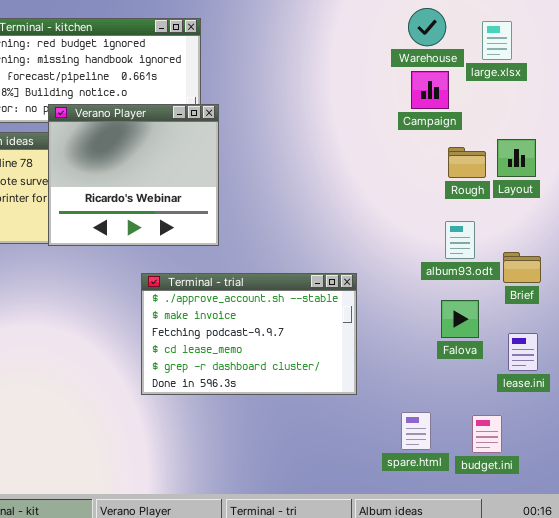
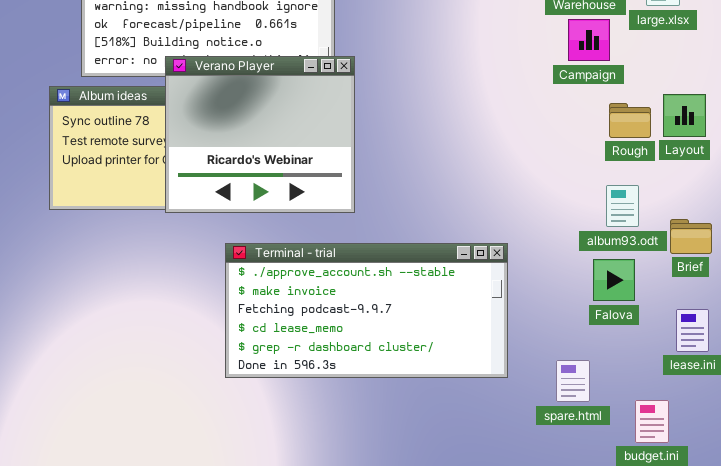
Terminal - trial: [141,273,357,395] -> [225,243,508,378], resized
Falova: [441,300,479,338] -> [593,259,635,301], moved
spare.html: [401,412,431,450] -> [556,360,590,402], moved

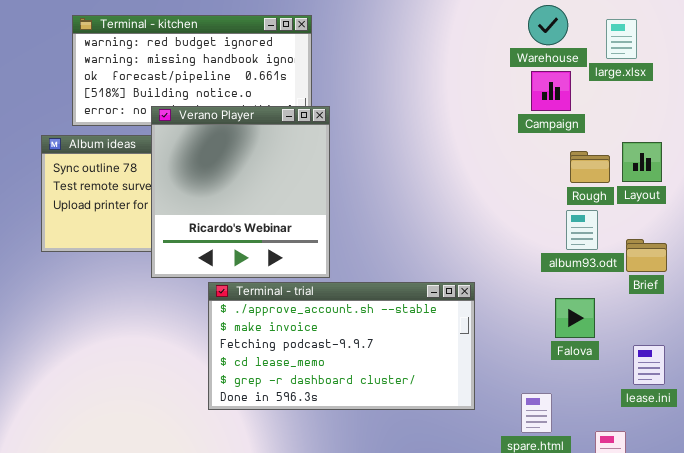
Verano Player: [165,56,355,213] -> [151,106,330,278], resized
album93.odt: [606,185,639,227] -> [566,210,598,250], moved
Brief: [670,219,712,254] -> [626,239,667,272], moved

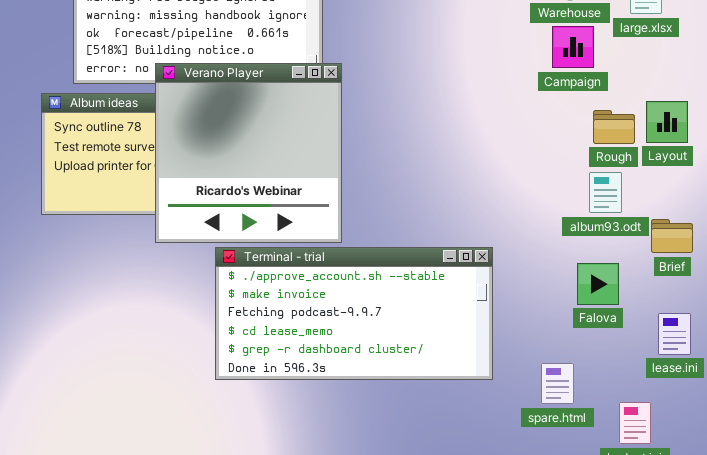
Brief: [626,239,667,272] -> [651,219,693,253], moved

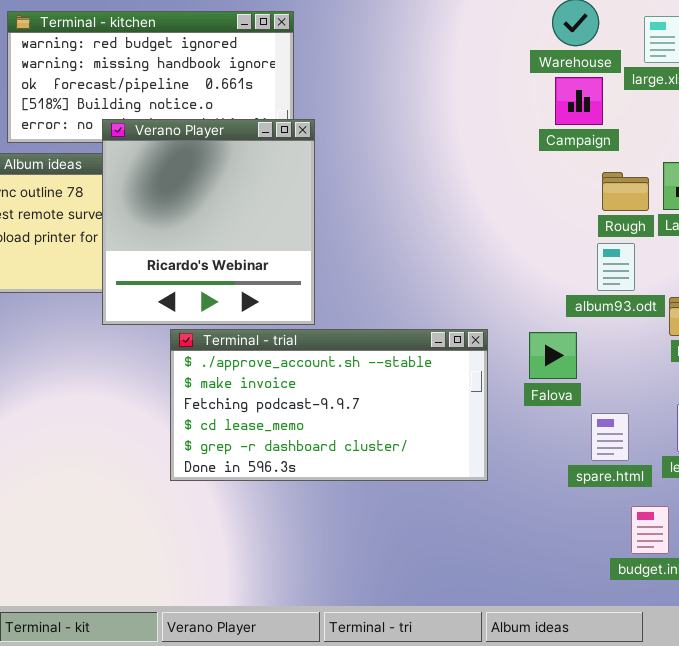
Falova: [577,263,619,305] -> [529,332,577,379], moved
spare.html: [541,363,574,404] -> [591,413,629,461], moved

